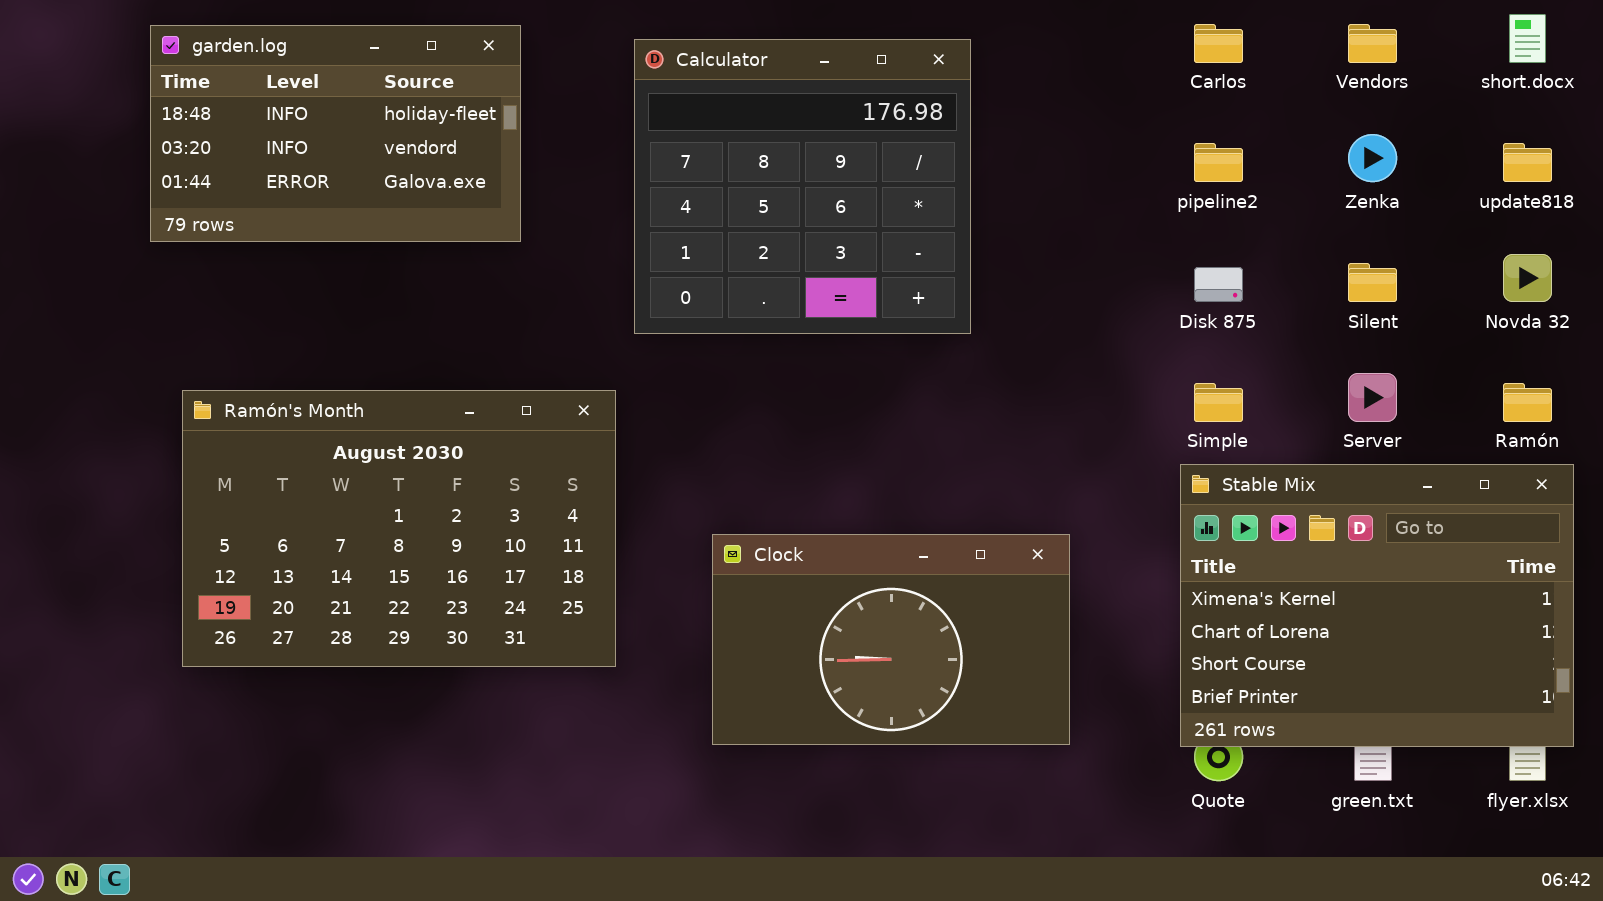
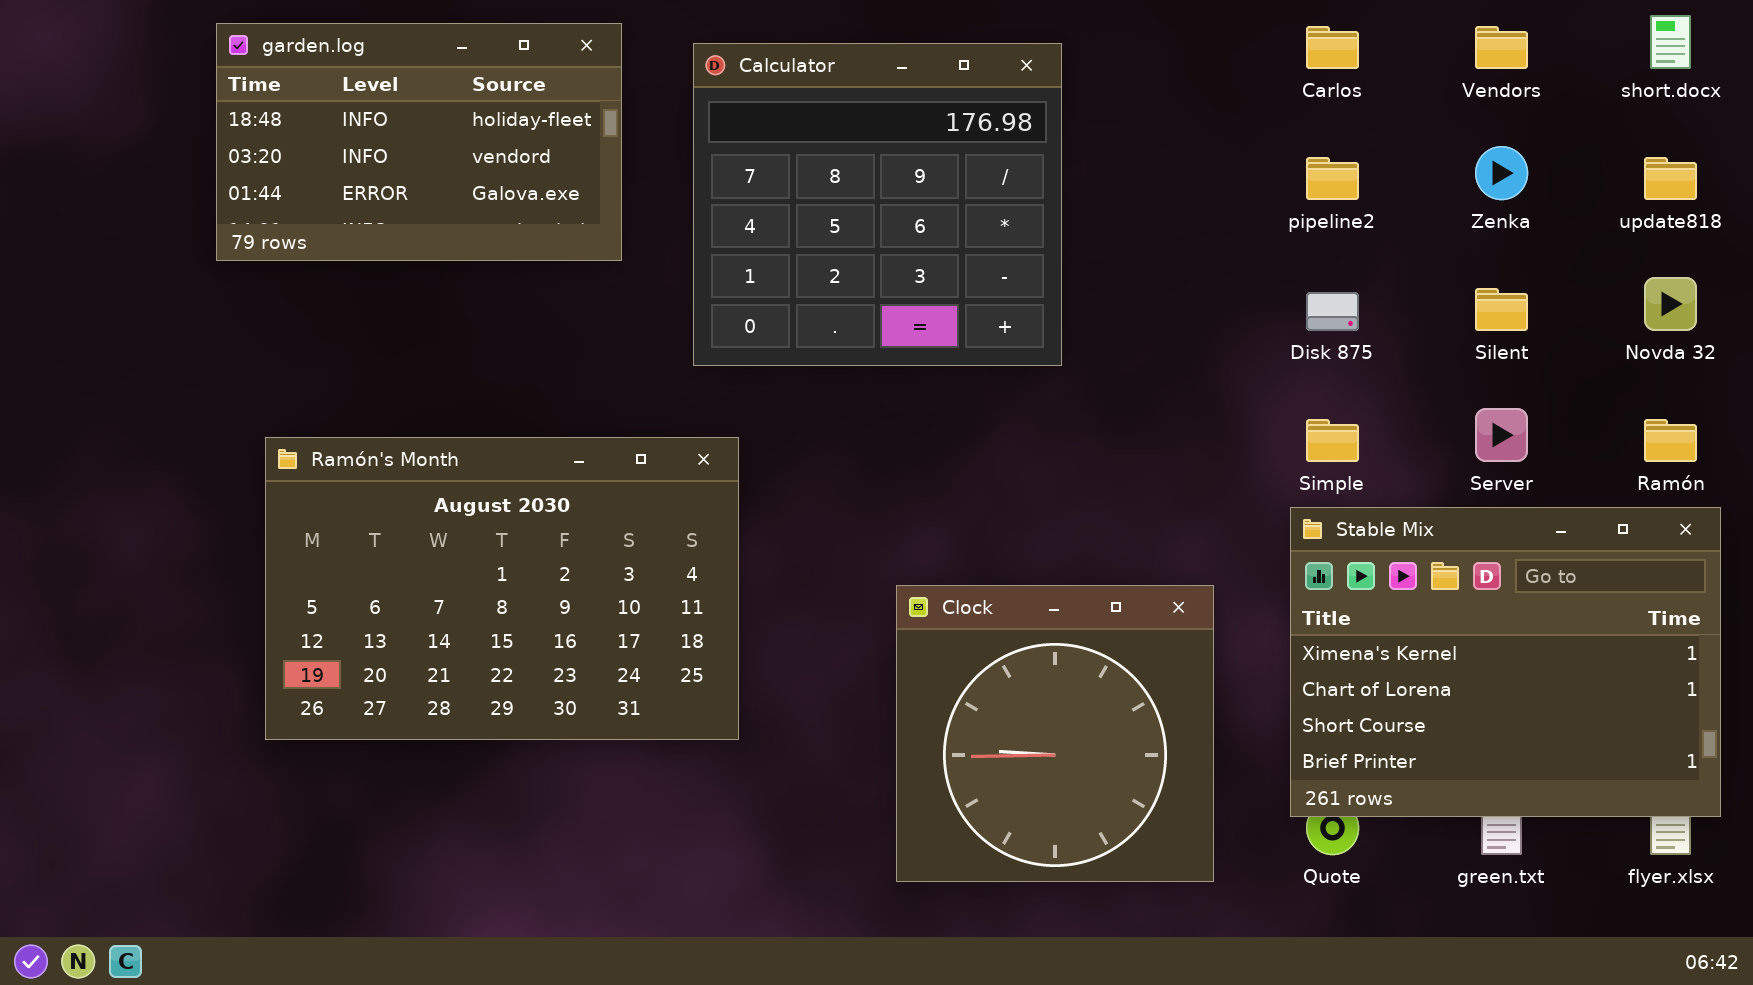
garden.log: [150,25,521,242] -> [216,23,622,261], moved
Ramón's Month: [182,390,616,667] -> [265,437,739,740], moved
Clock: [712,534,1070,745] -> [896,585,1214,882], moved, resized

